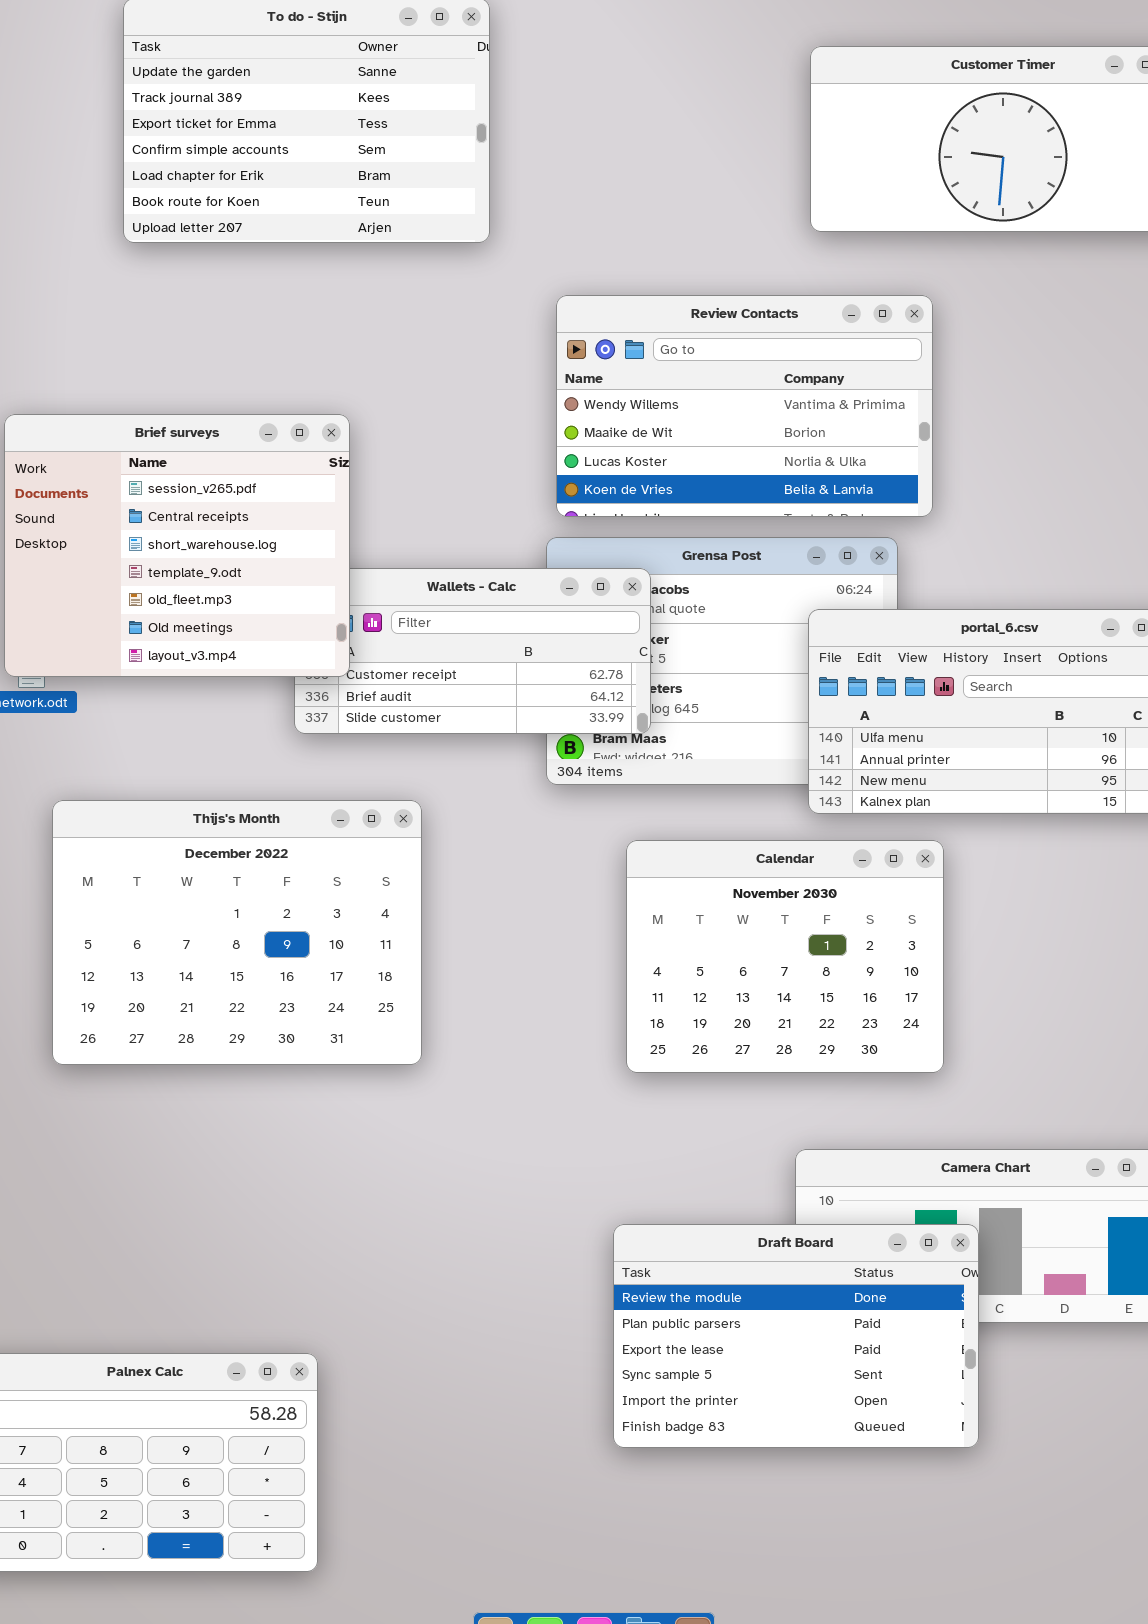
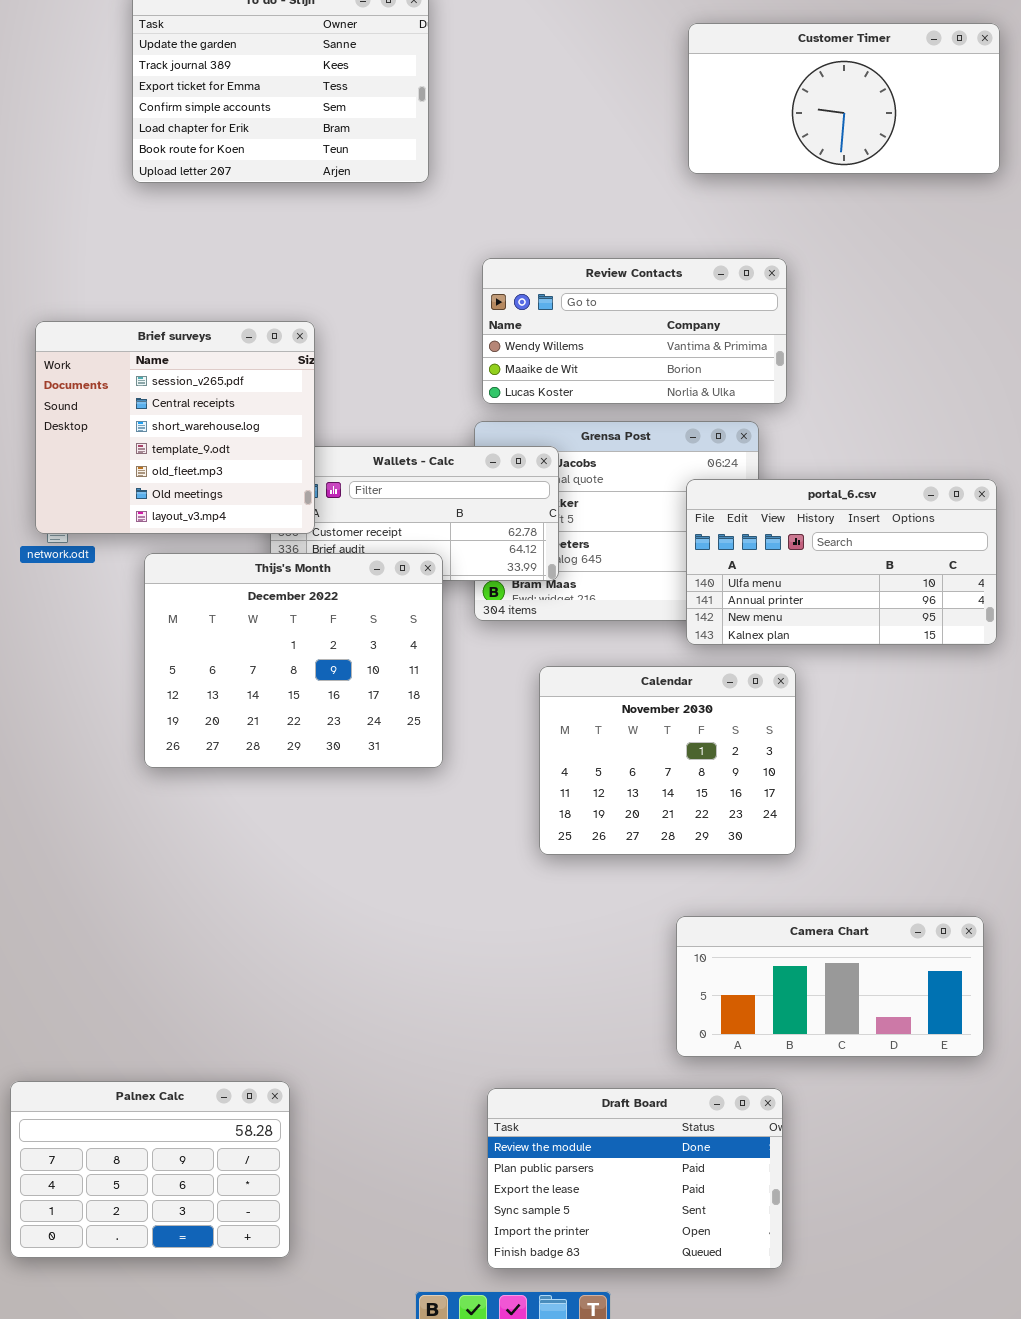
Review Contacts: [556,295,933,517] -> [482,258,787,404], resized
Thijs's Month: [52,800,422,1065] -> [144,553,443,768], moved
Draft Board: [613,1224,979,1448] -> [487,1088,783,1269], moved

